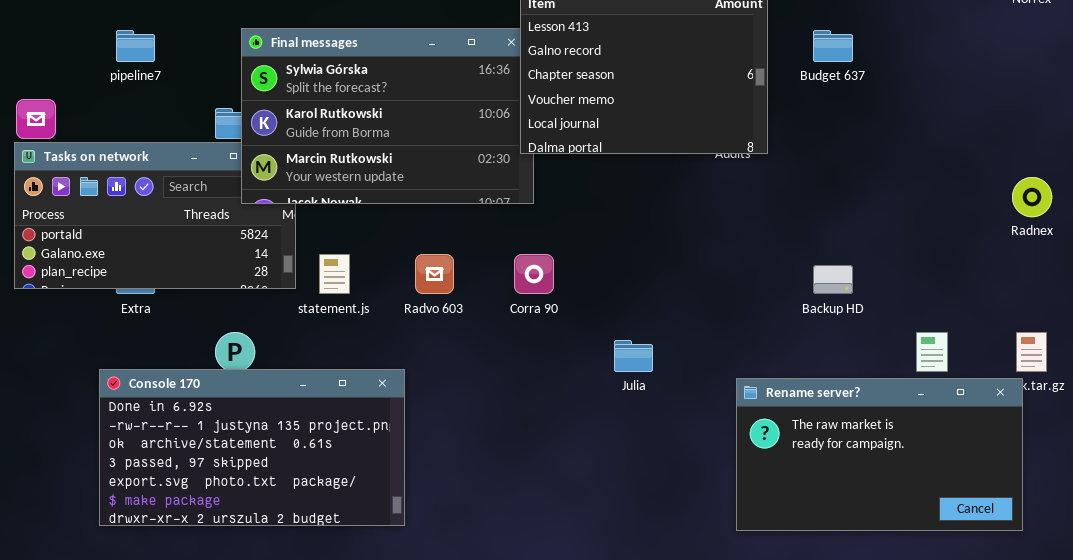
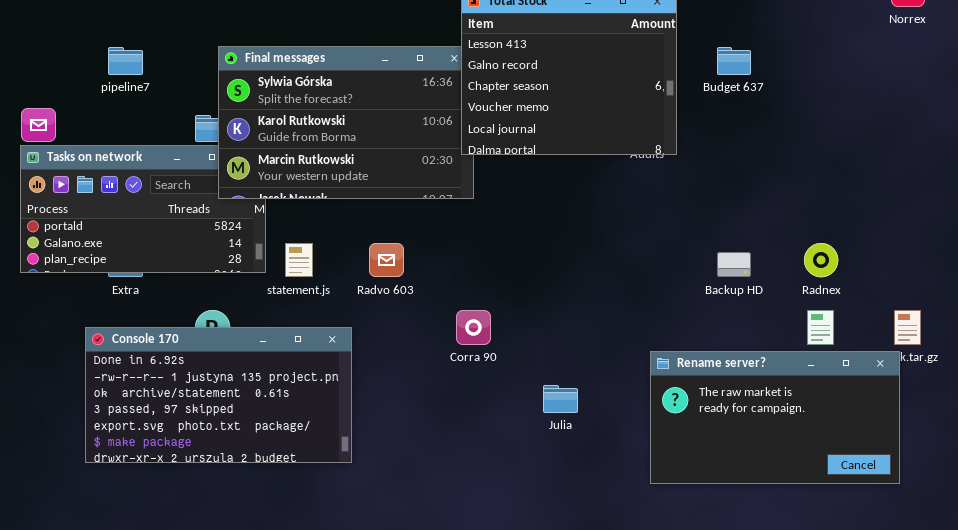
Radnex: [1012,177,1052,217] -> [804,243,838,277], moved
Corra 90: [514,254,554,294] -> [456,310,491,345], moved
Julia: [614,340,653,372] -> [543,385,578,413], moved
Console 170: [99,369,405,526] -> [85,327,352,463], moved

